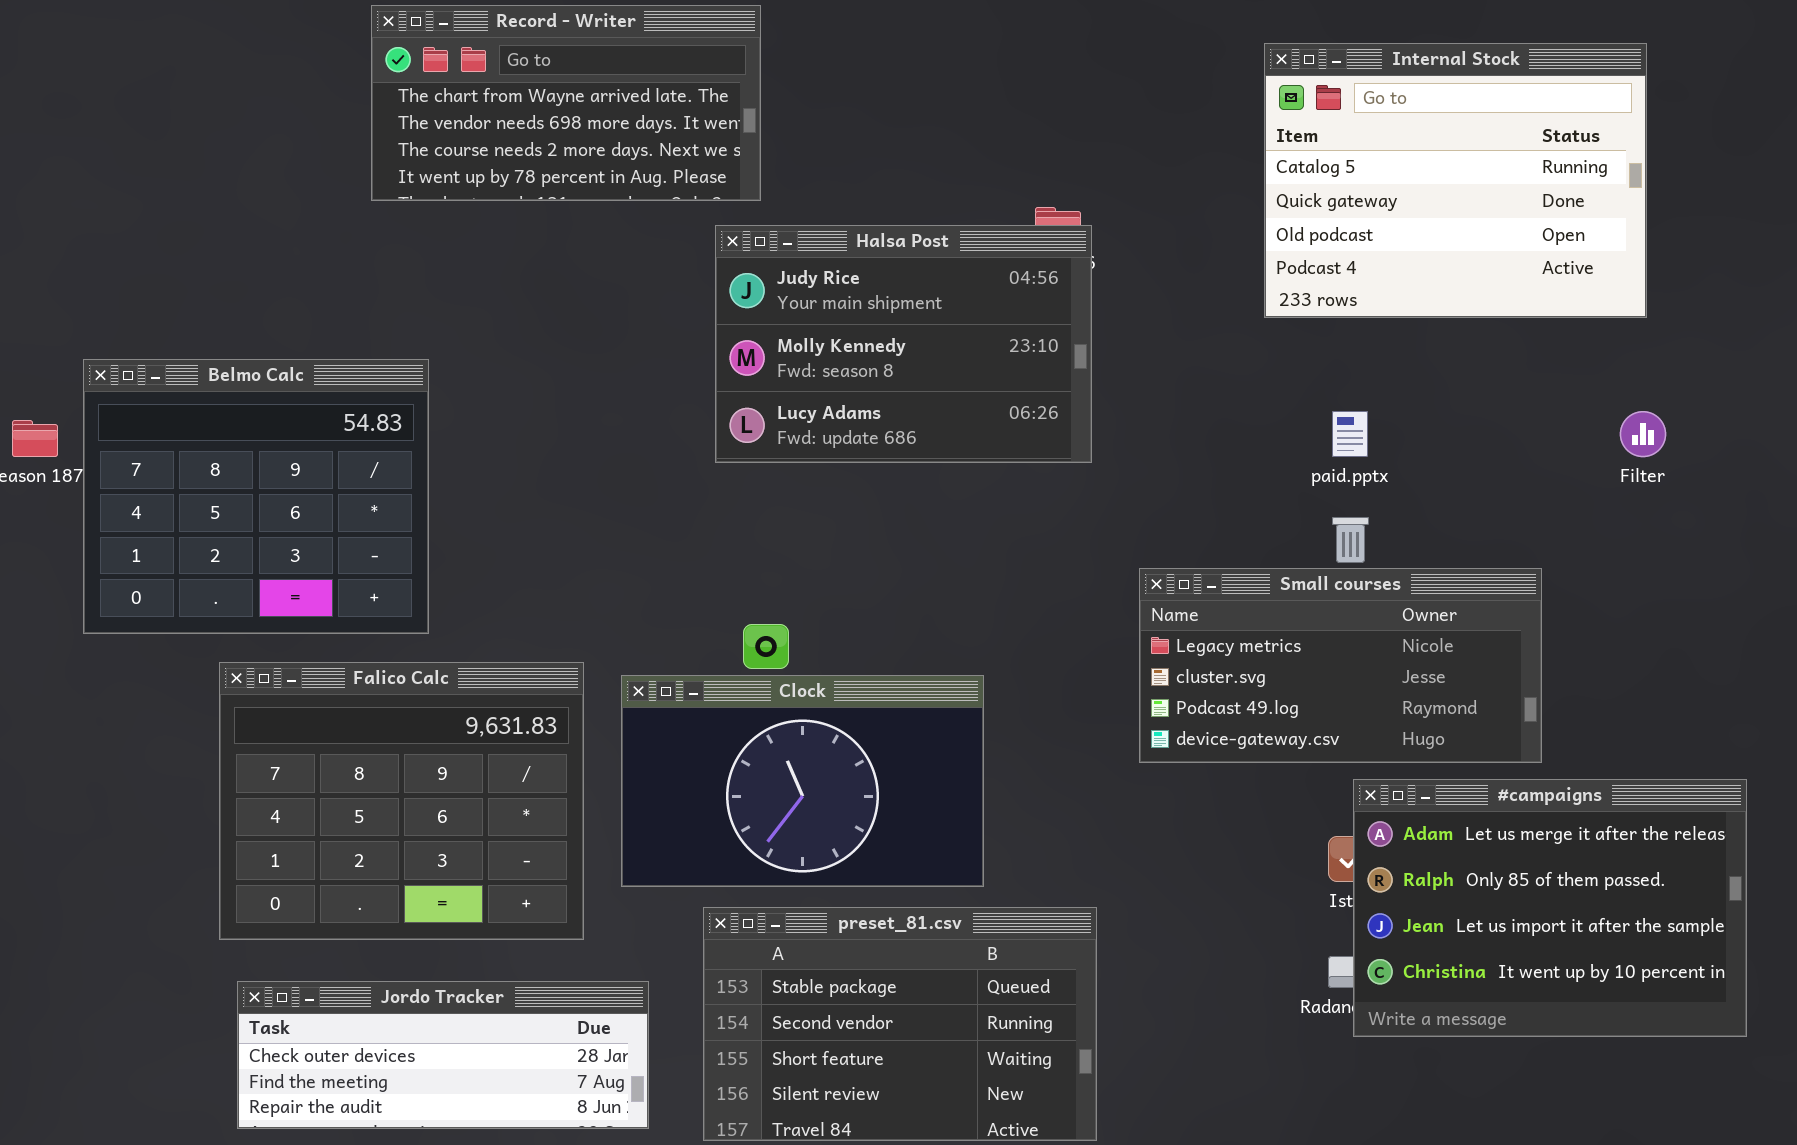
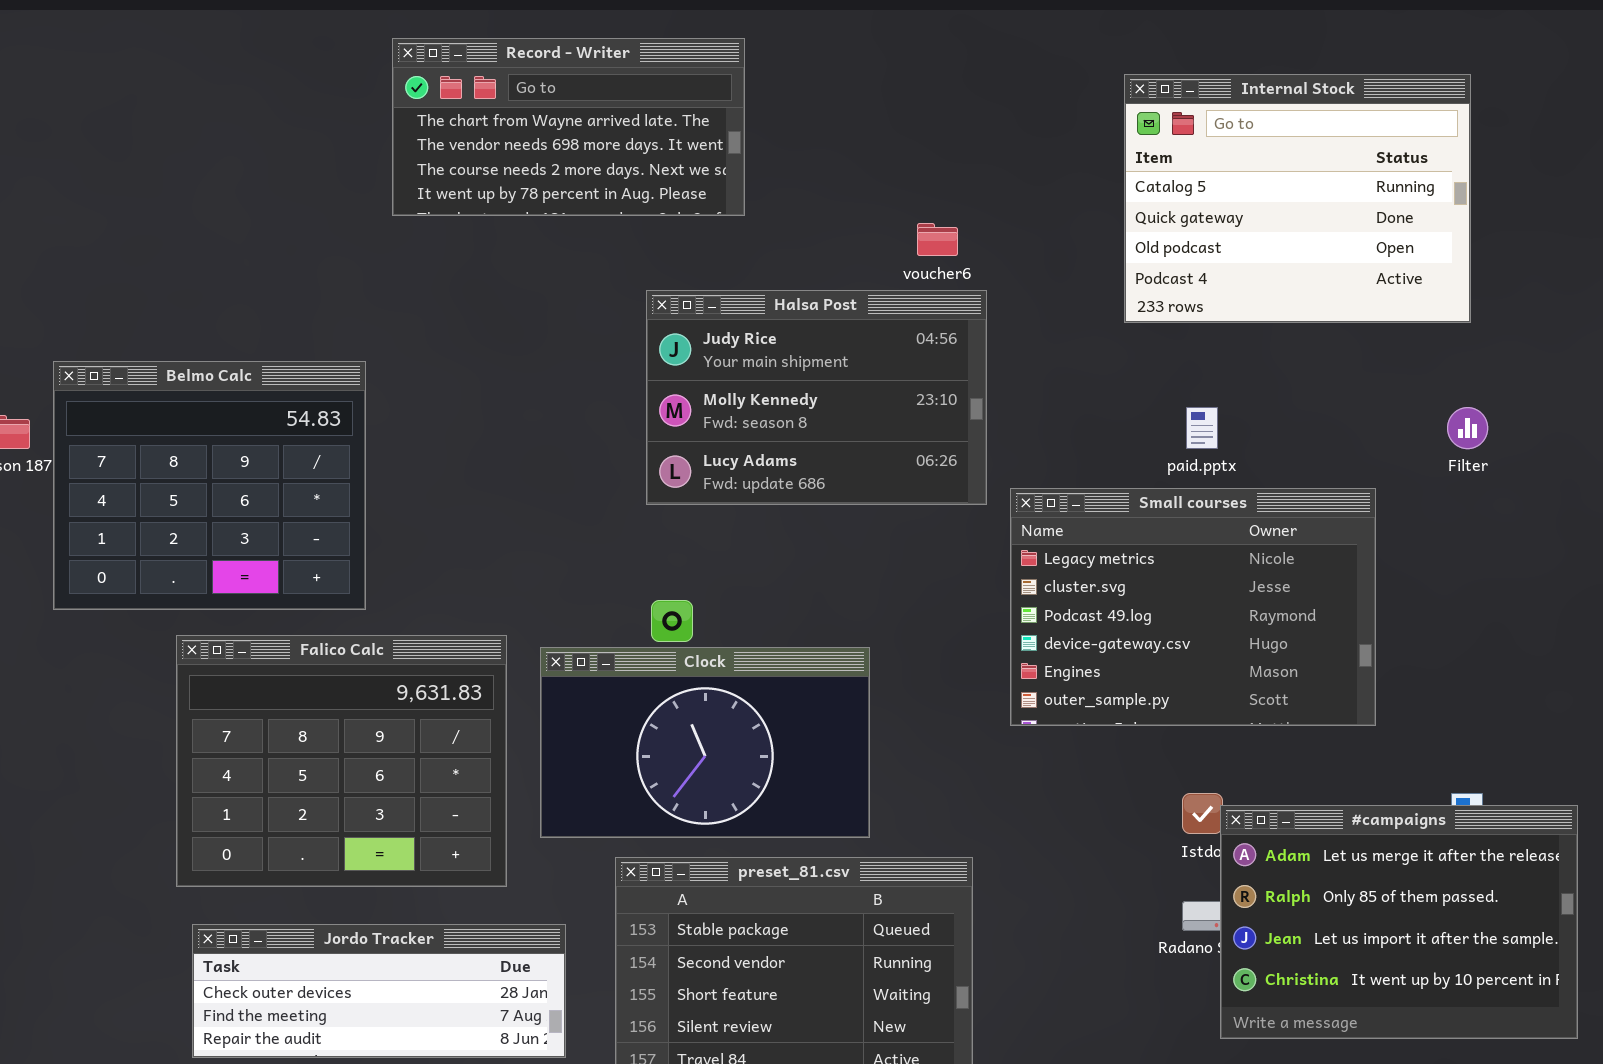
Record - Writer: [371,5,761,201] -> [392,38,745,216], moved
Halsa Post: [715,225,1092,463] -> [646,290,987,505], moved
Small courses: [1139,568,1542,763] -> [1010,488,1376,726], resized
#campaigns: [1353,779,1747,1037] -> [1220,805,1578,1039], moved

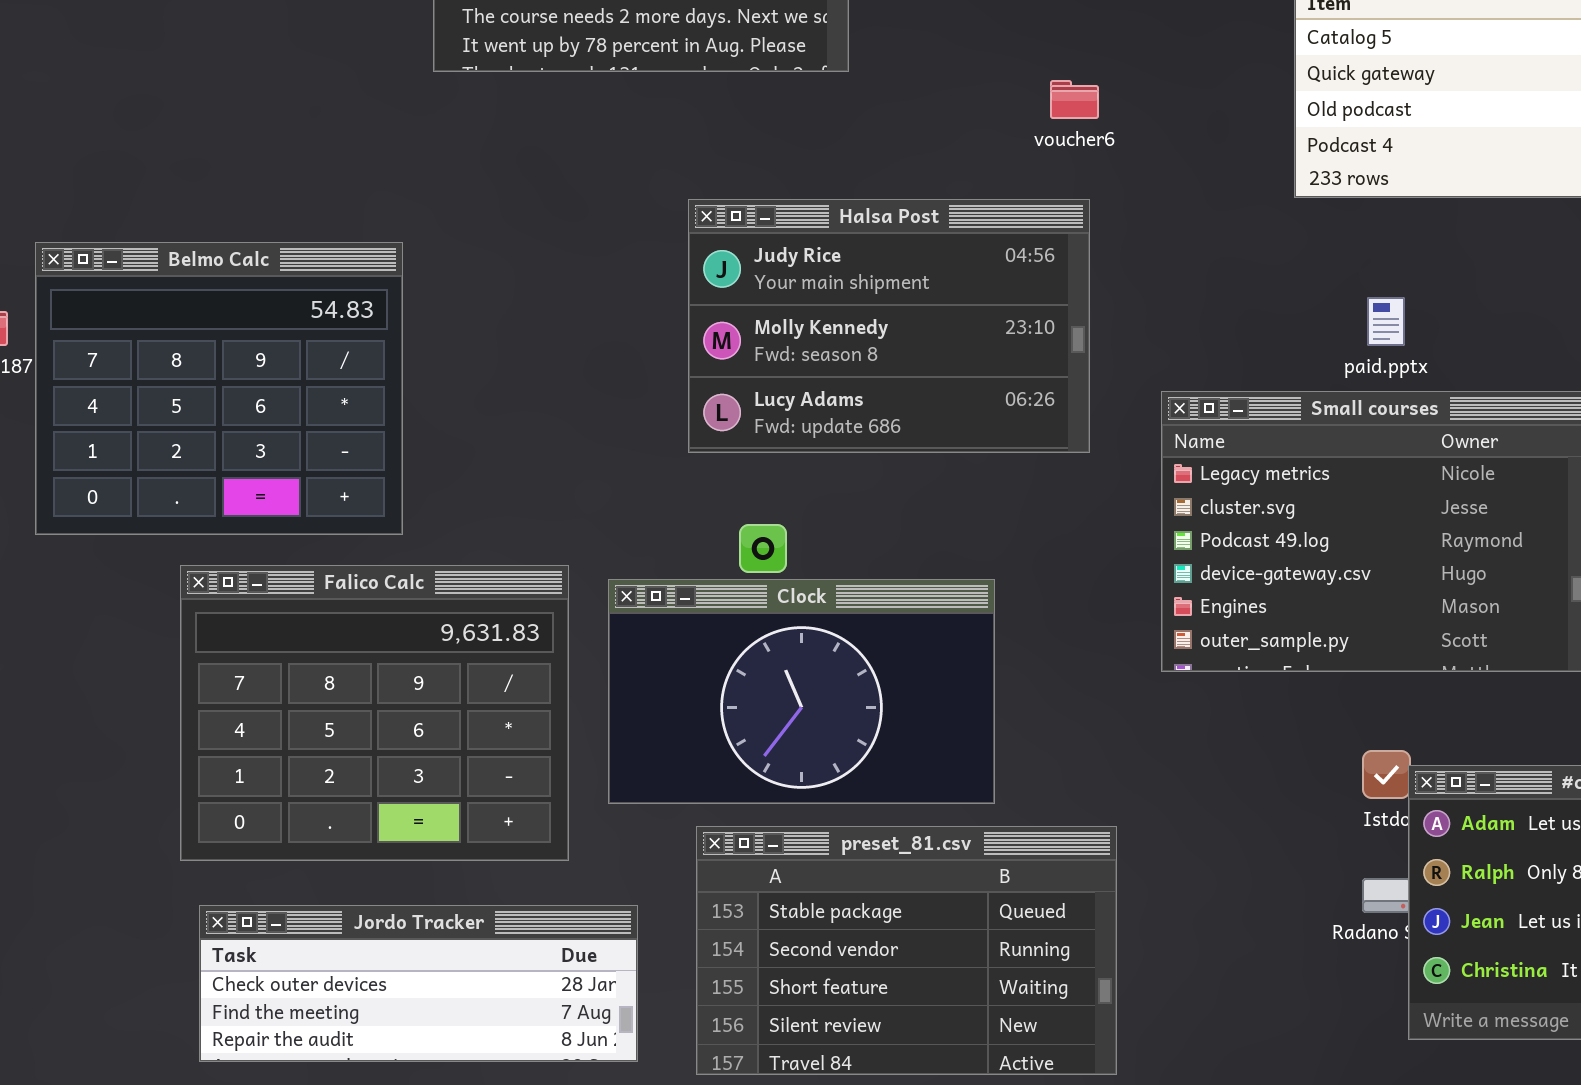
Halsa Post: [646,290,987,505] -> [688,199,1090,453], moved

